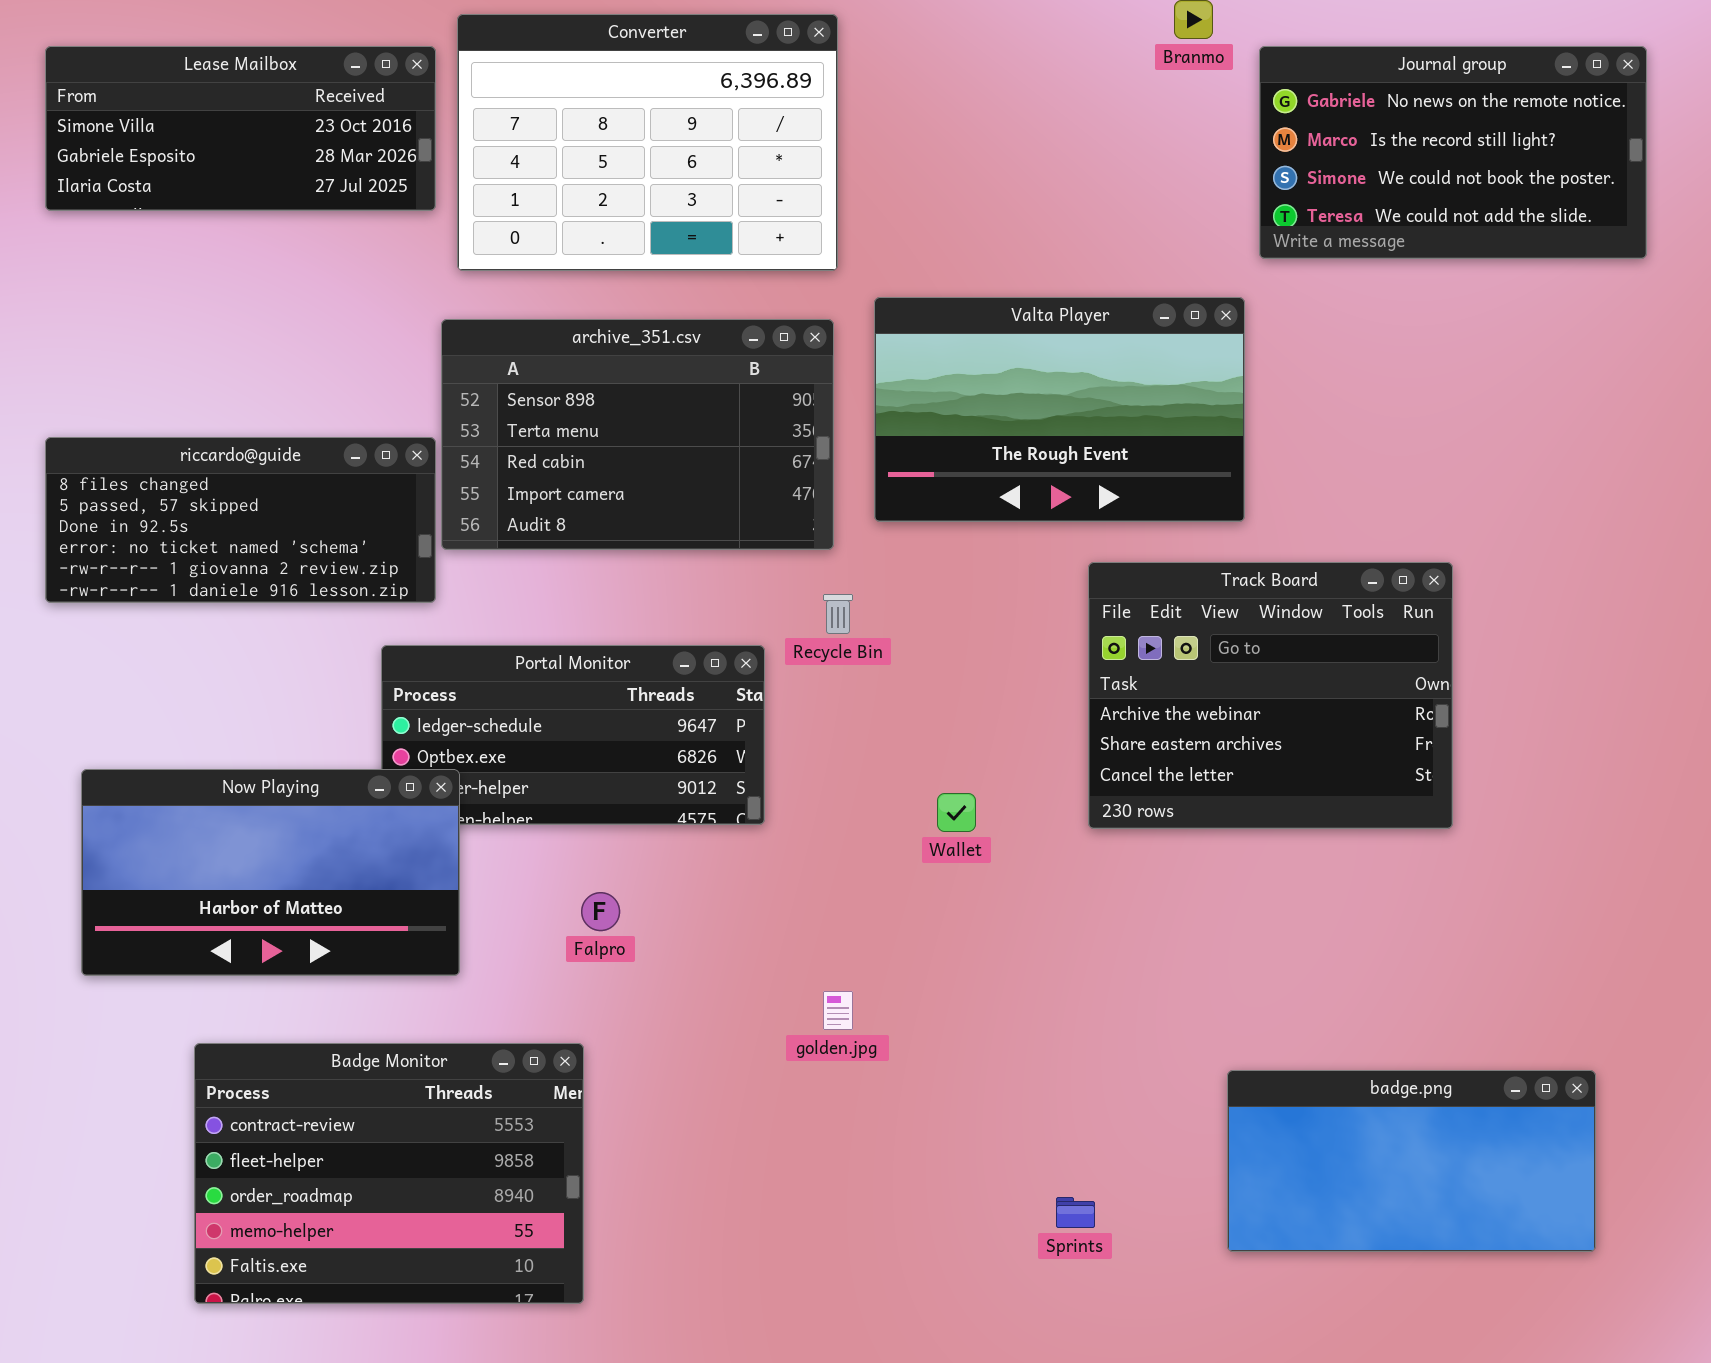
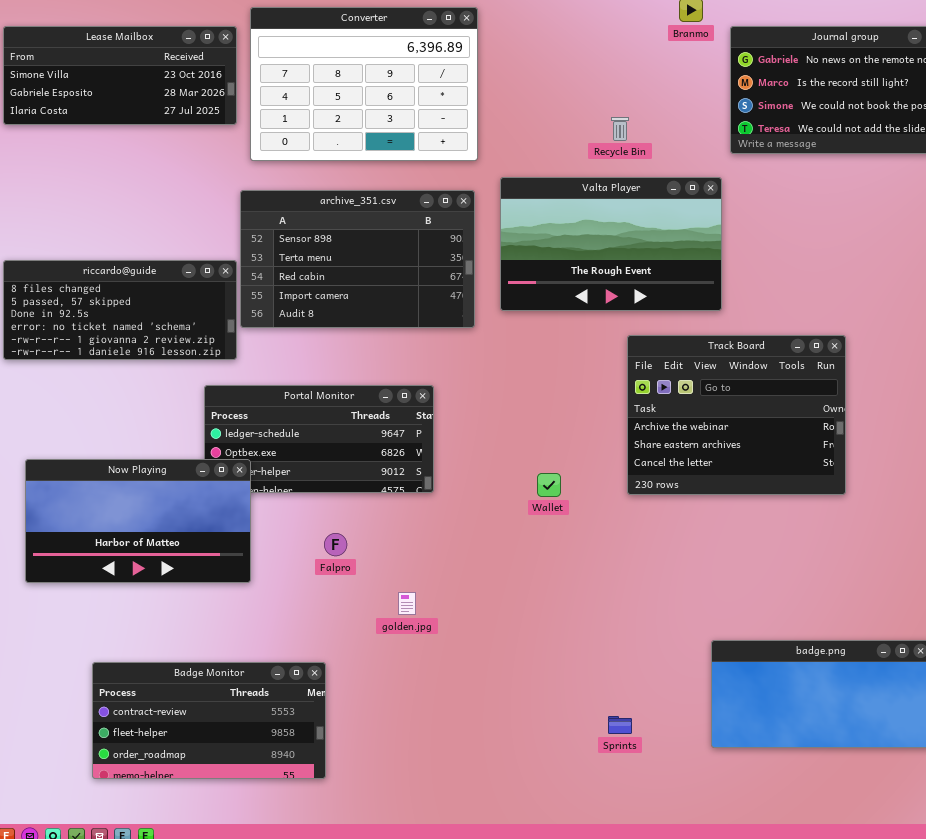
Recycle Bin: [823,594,853,634] -> [611,117,629,141], moved
golden.jpg: [823,991,853,1030] -> [398,592,416,615], moved
Badge Monitor: [194,1043,584,1304] -> [92,662,326,779], resized

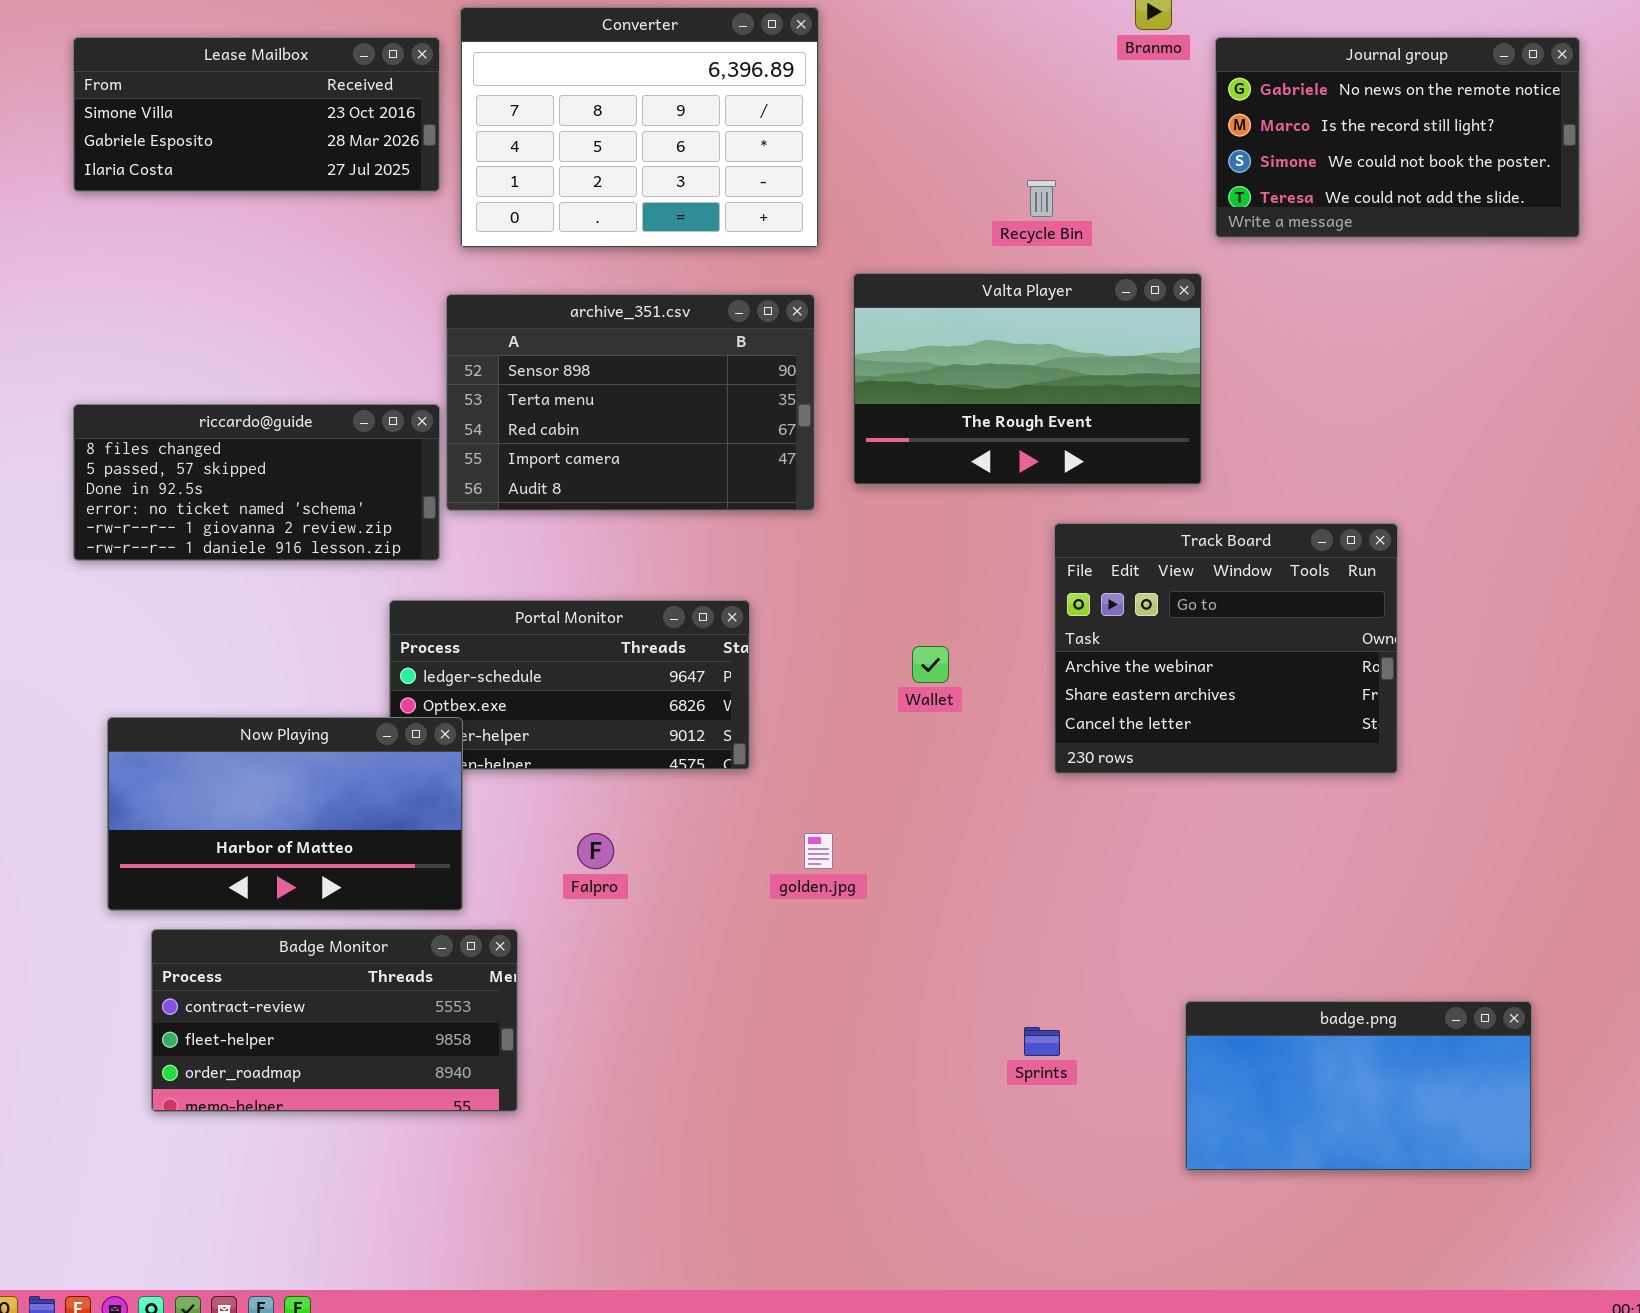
Wallet: [537,473,561,497] -> [912,646,949,683], moved
golden.jpg: [398,592,416,615] -> [804,833,833,869], moved
Badge Monitor: [92,662,326,779] -> [151,929,518,1112], moved
Sprints: [608,716,632,734] -> [1024,1027,1060,1056], moved

